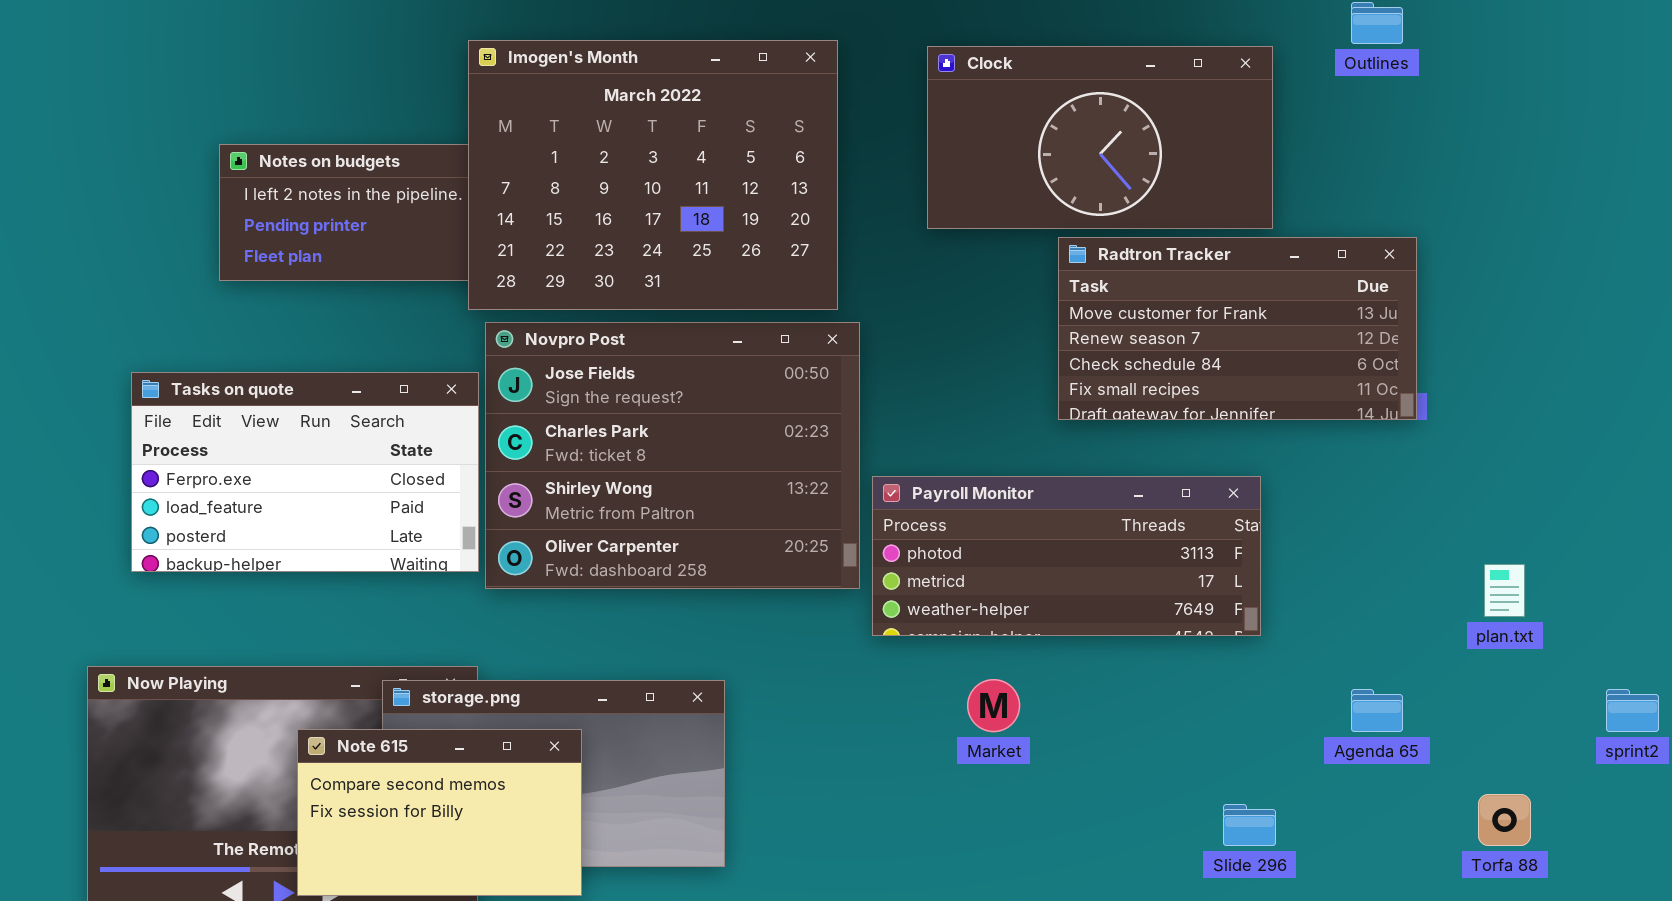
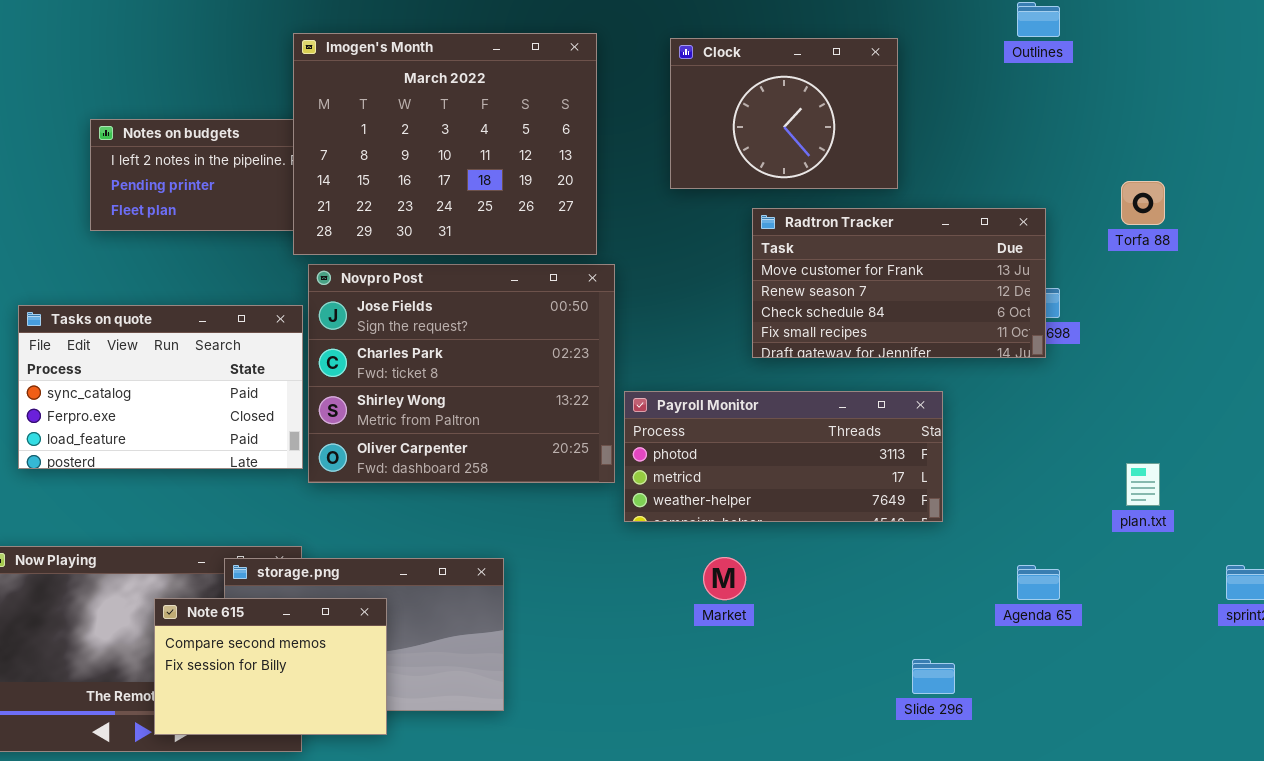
Clock: [927,46,1273,229] -> [670,38,898,189], resized
Radtron Tracker: [1058,237,1417,420] -> [752,208,1046,358], moved
Tasks on quote: [131,372,479,572] -> [18,305,303,469], scrolled up 1 row
Torfa 88: [1478,794,1531,846] -> [1121,181,1165,225], moved

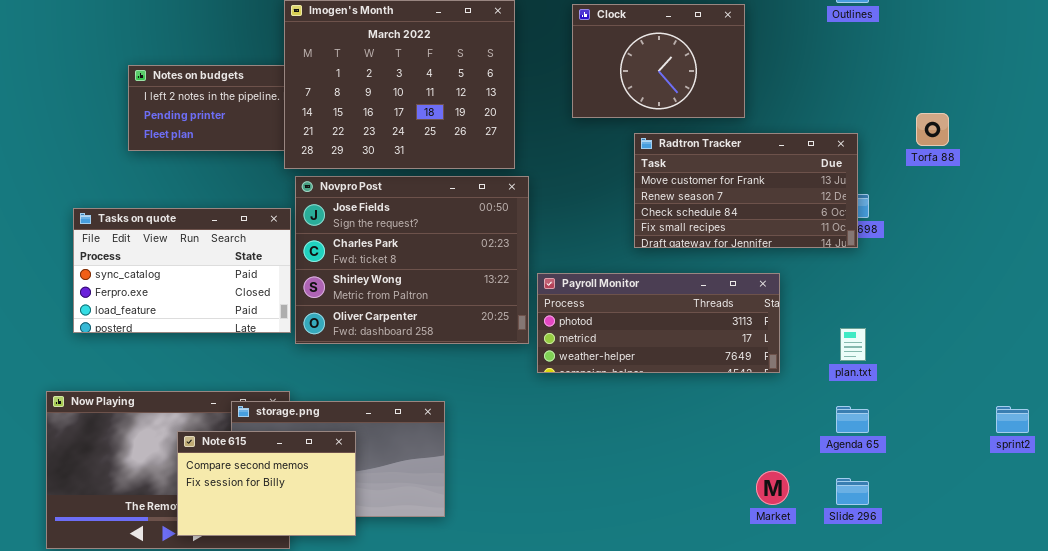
plan.txt: [1126,463,1160,506] -> [840,328,866,361], moved
Market: [703,557,746,600] -> [756,471,789,505], moved
Slide 296: [912,659,955,694] -> [836,478,869,505], moved

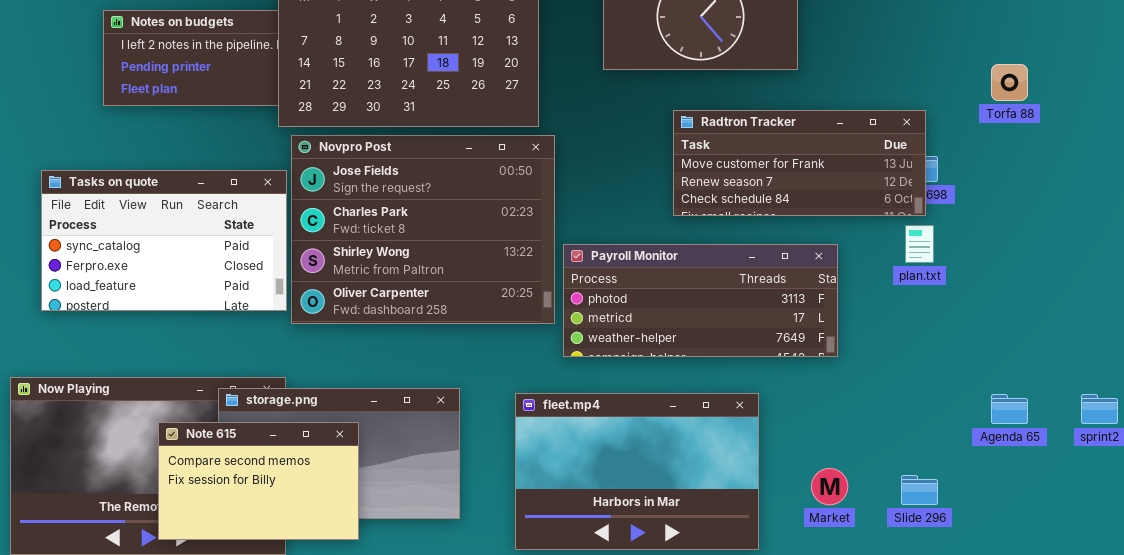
Radtron Tracker: [634,133,858,248] -> [673,110,926,216], resized
plan.txt: [840,328,866,361] -> [905,225,934,263], moved
fleet.mp4: none -> [515,393,759,550], opened
Agenda 65: [836,406,869,433] -> [991,394,1028,424], moved

